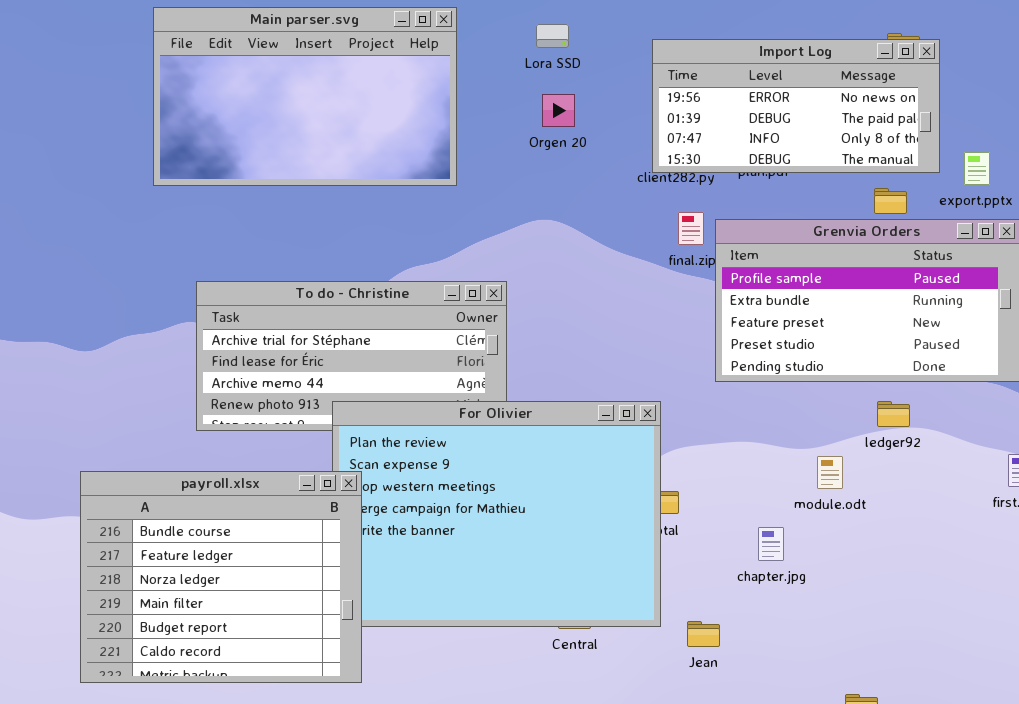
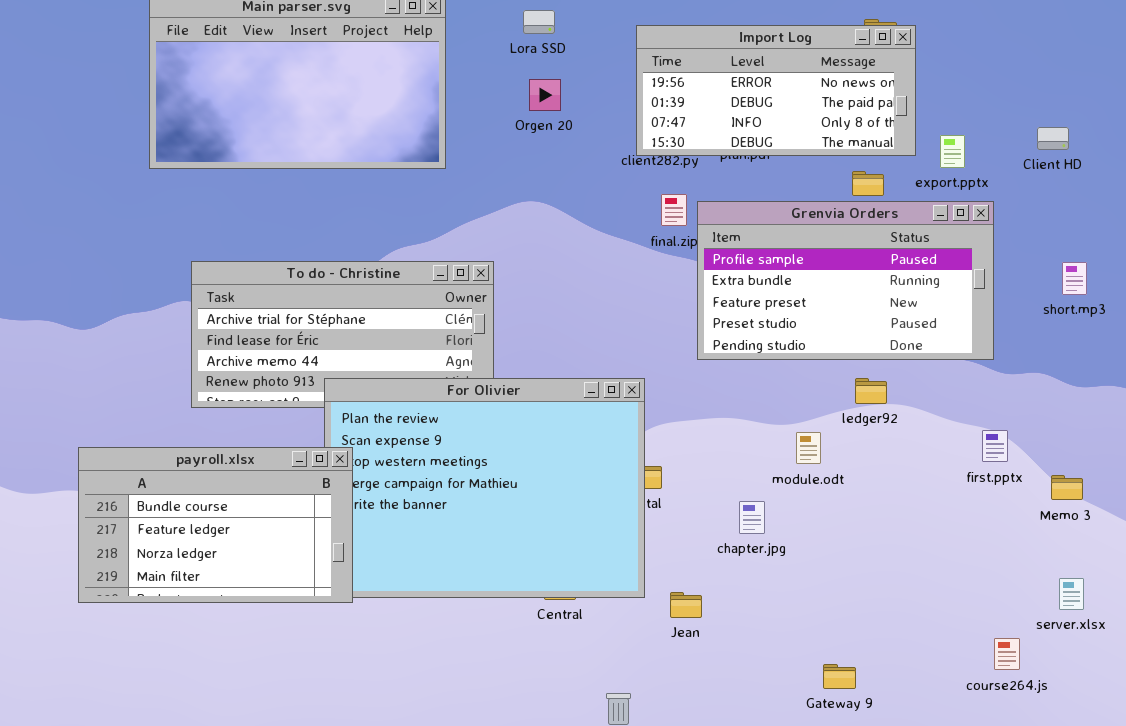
payroll.xlsx: [80,471,362,683] -> [78,447,353,603], resized

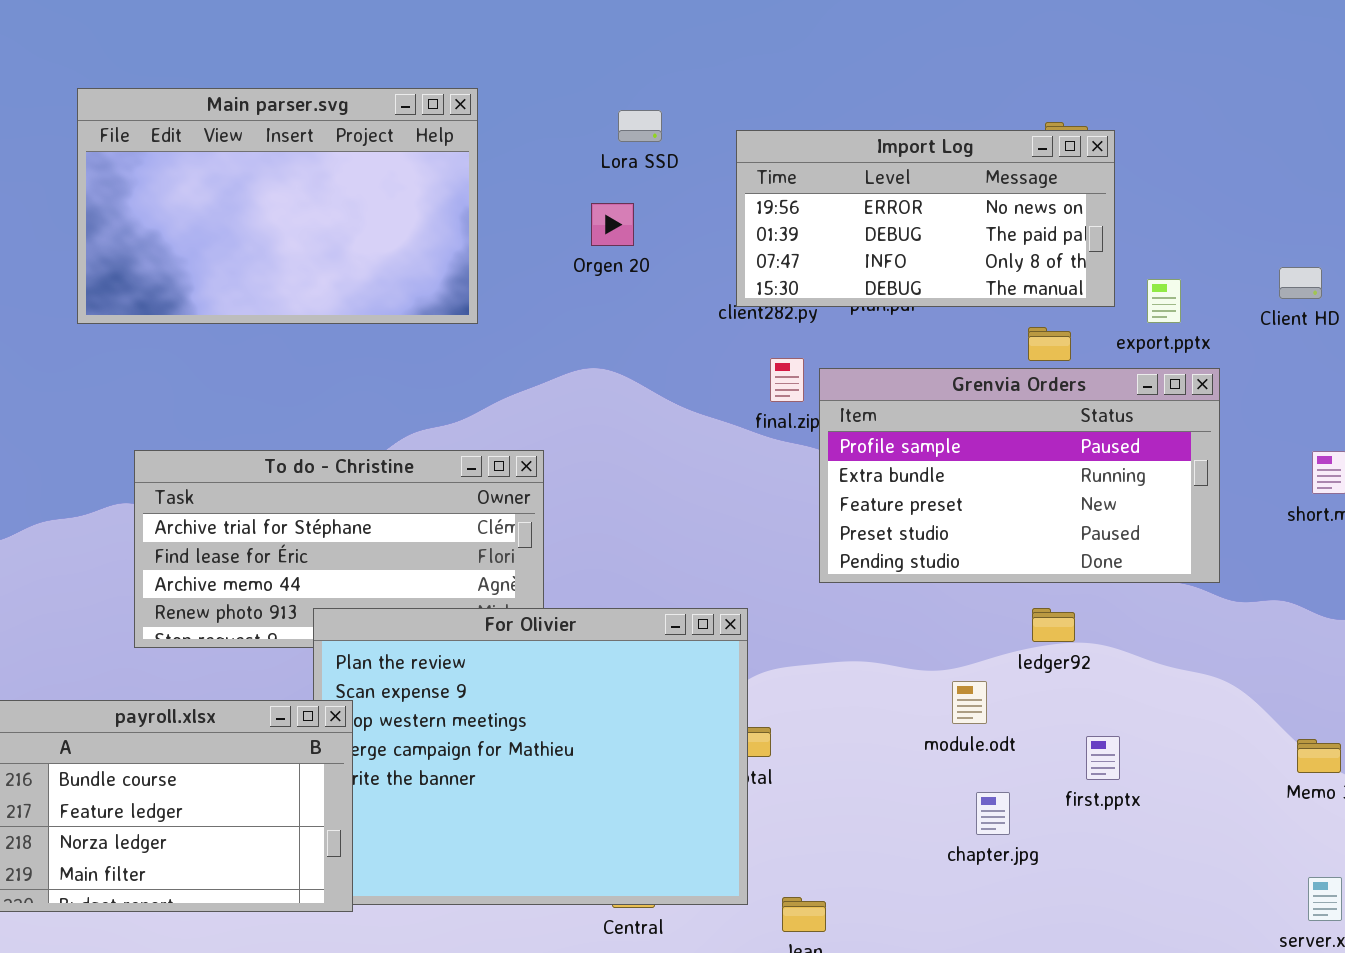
Lora SSD: [523,10,555,34] -> [618,110,662,142], moved
first.pptx: [982,430,1008,462] -> [1086,736,1120,780], moved
chapter.jpg: [739,501,765,534] -> [976,792,1010,835], moved

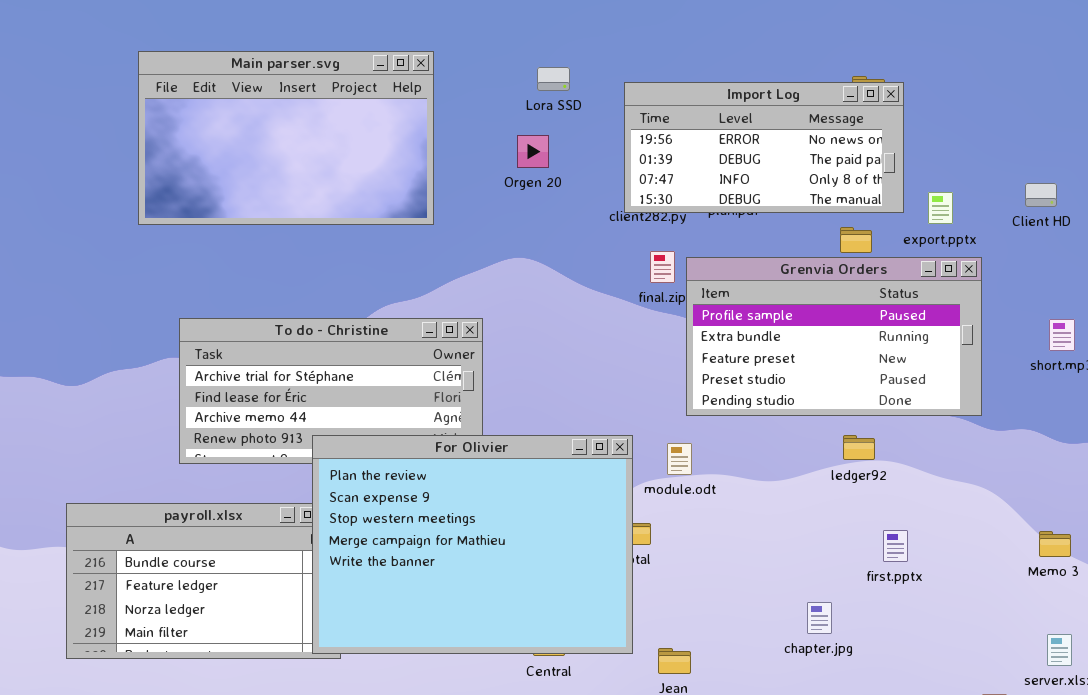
For Olivier: [313,608,748,905] -> [312,435,633,654], raised
module.odt: [952,681,987,724] -> [667,443,692,475], moved
chapter.jpg: [976,792,1010,835] -> [807,602,832,634], moved

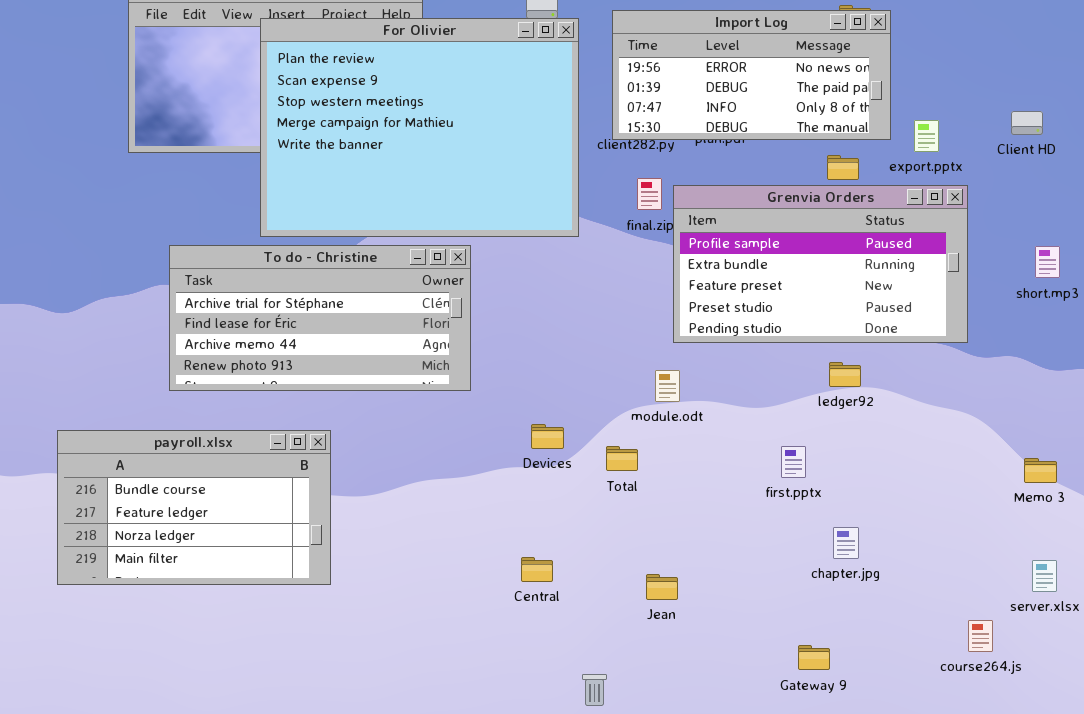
For Olivier: [312,435,633,654] -> [260,18,579,237], moved
first.pptx: [883,530,908,562] -> [781,446,806,478], moved
chapter.jpg: [807,602,832,634] -> [833,527,859,559], moved

